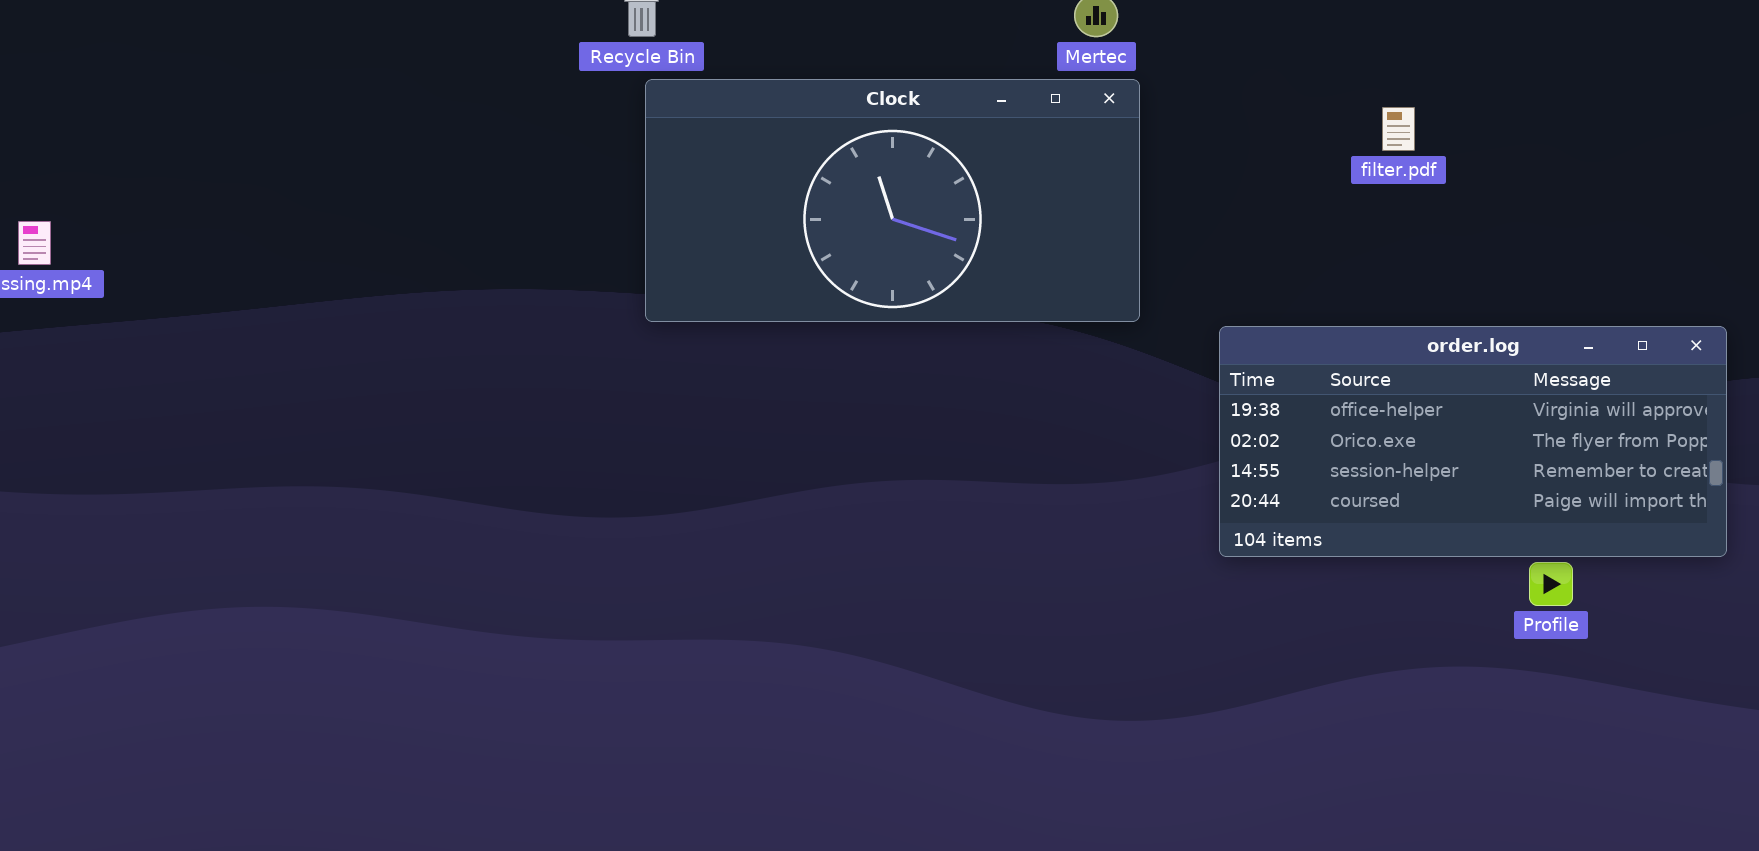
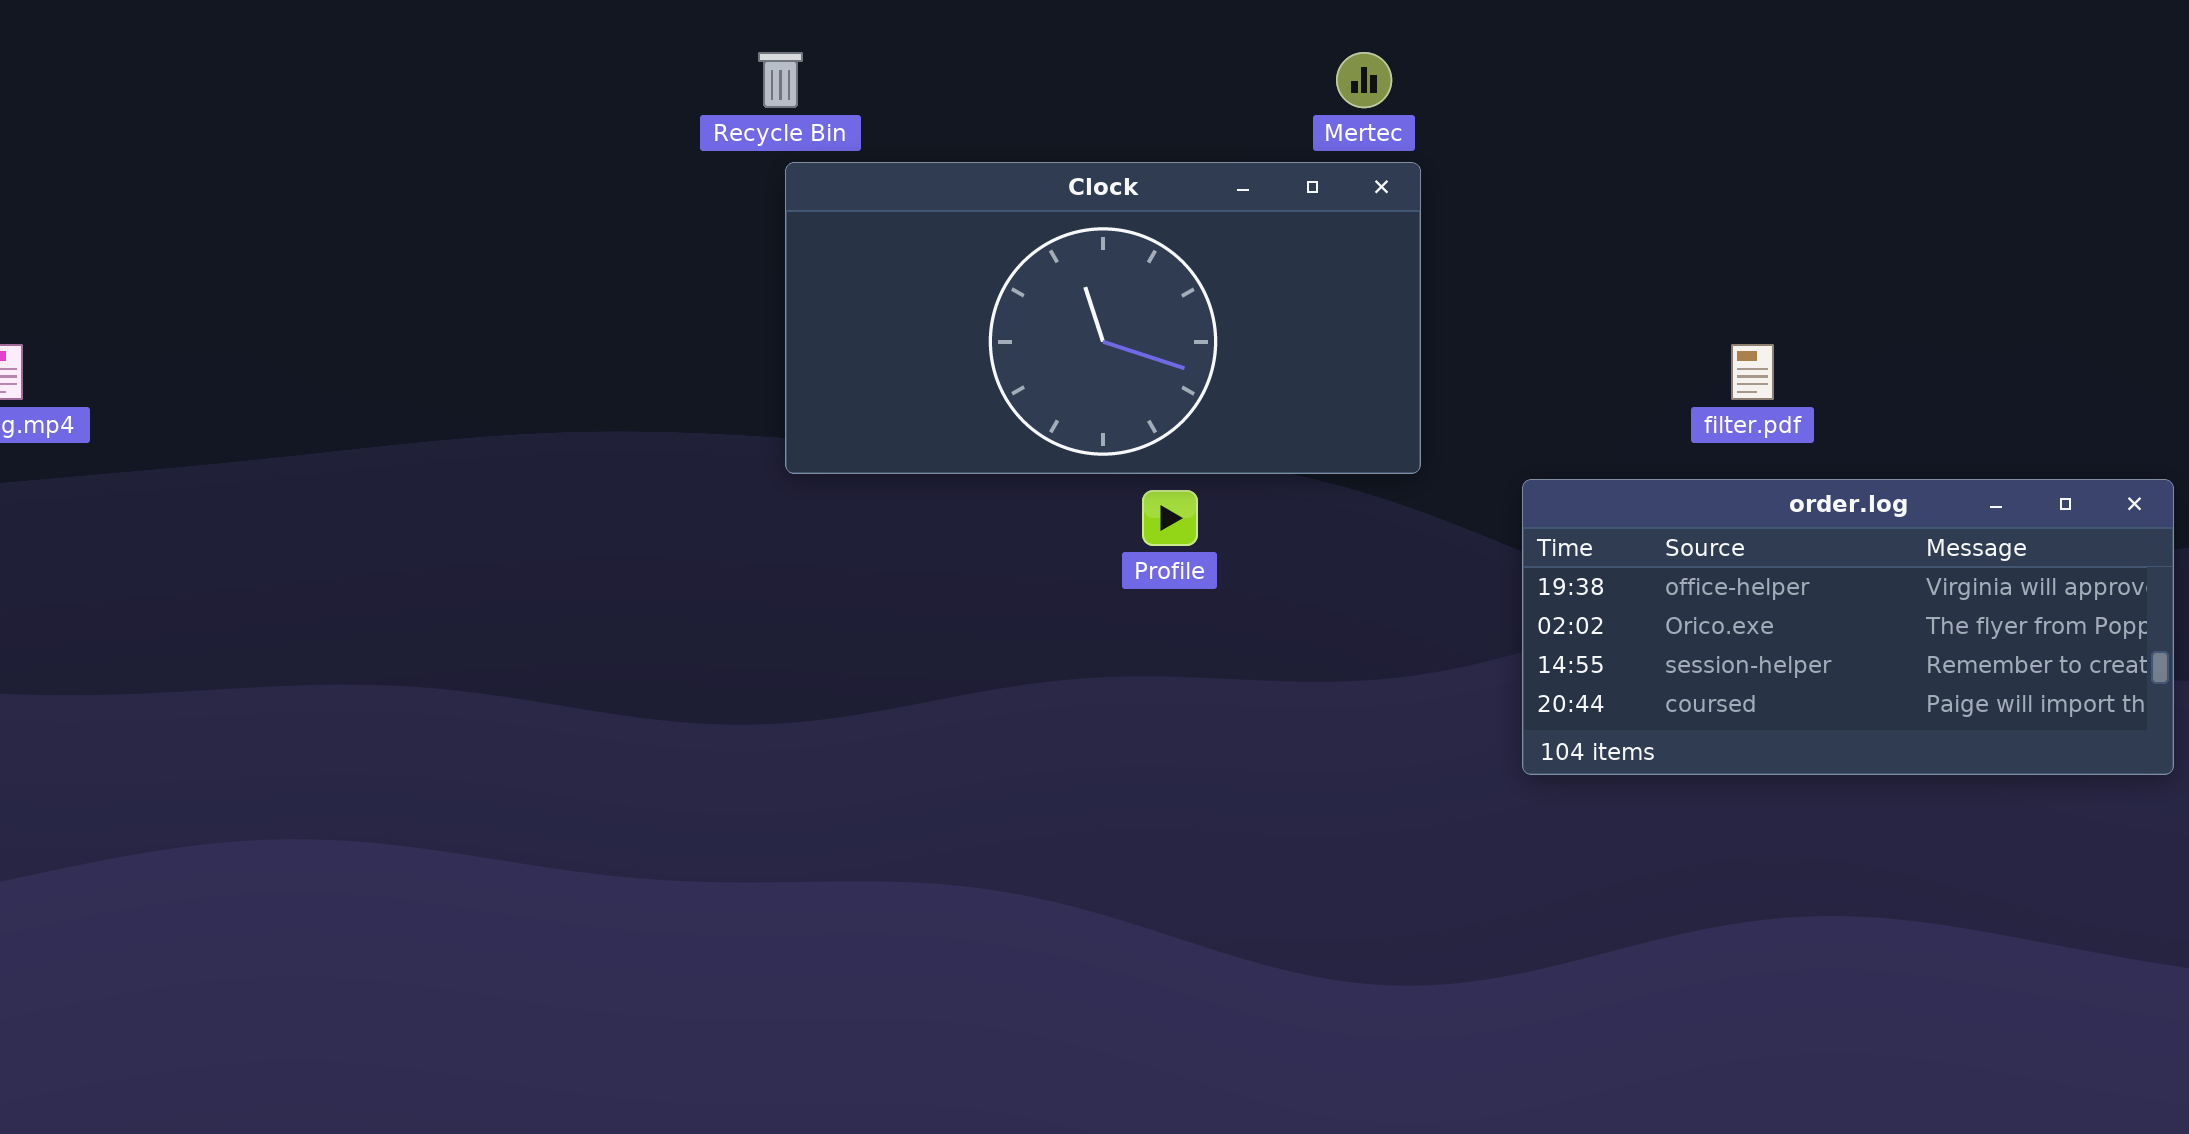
filter.pdf: [1382,107,1415,151] -> [1731,344,1774,400], moved
Profile: [1529,562,1573,606] -> [1142,490,1198,546], moved

